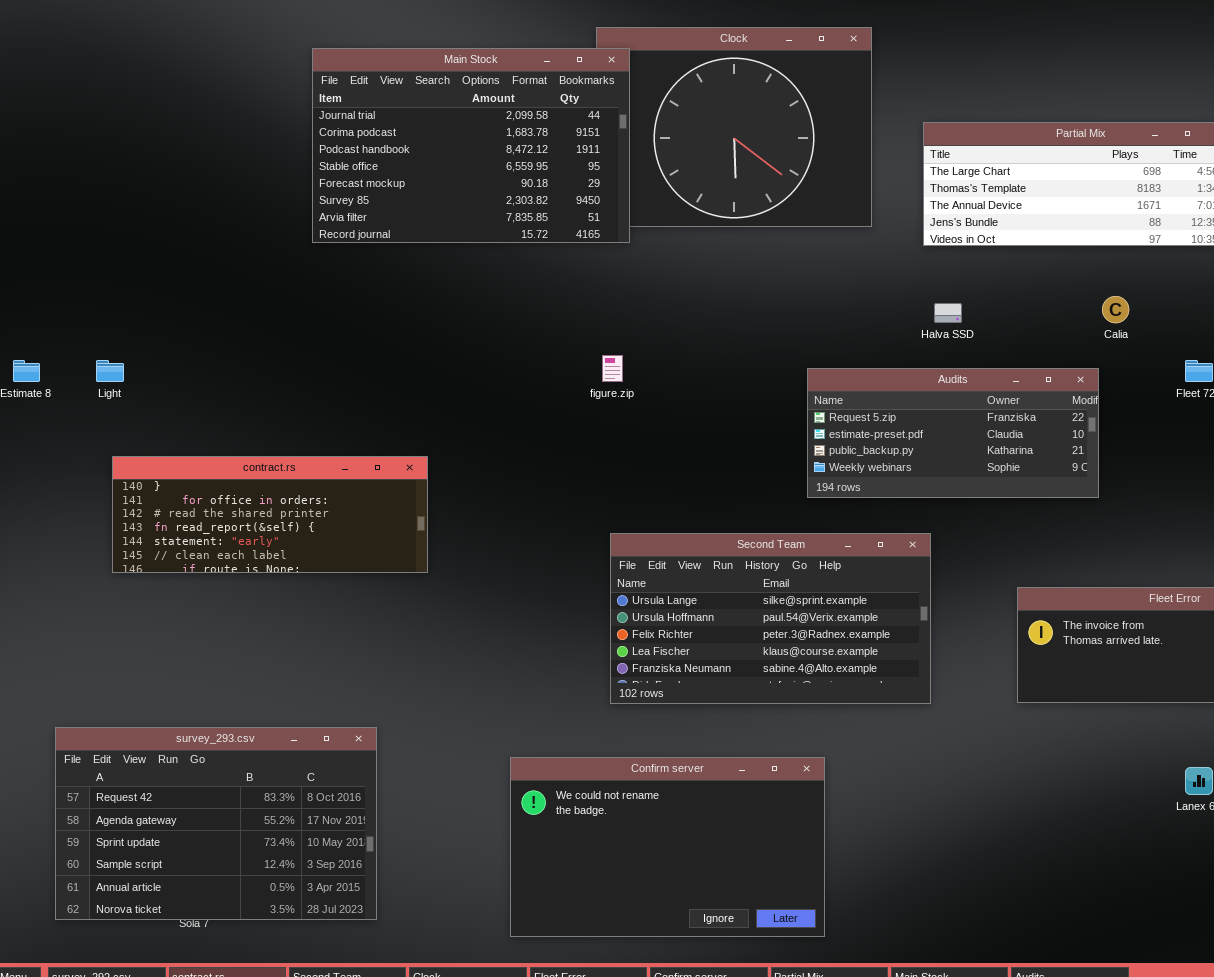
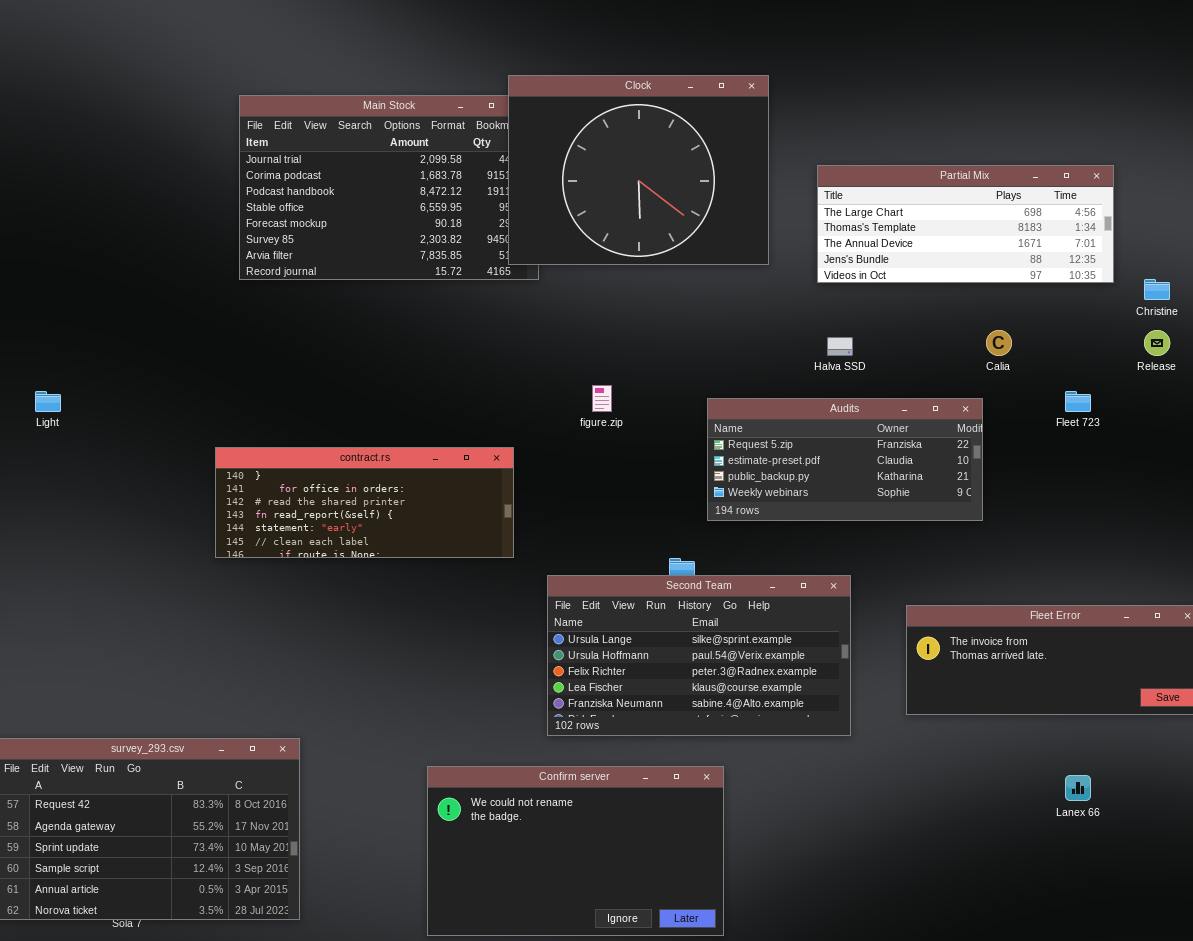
Clock: [596,27,872,227] -> [508,75,769,265], raised
figure.zip: [602,355,623,382] -> [592,385,612,412], moved
contract.rs: [112,456,428,573] -> [215,447,514,558], moved
Second Team: [610,533,931,704] -> [547,575,851,736], moved

